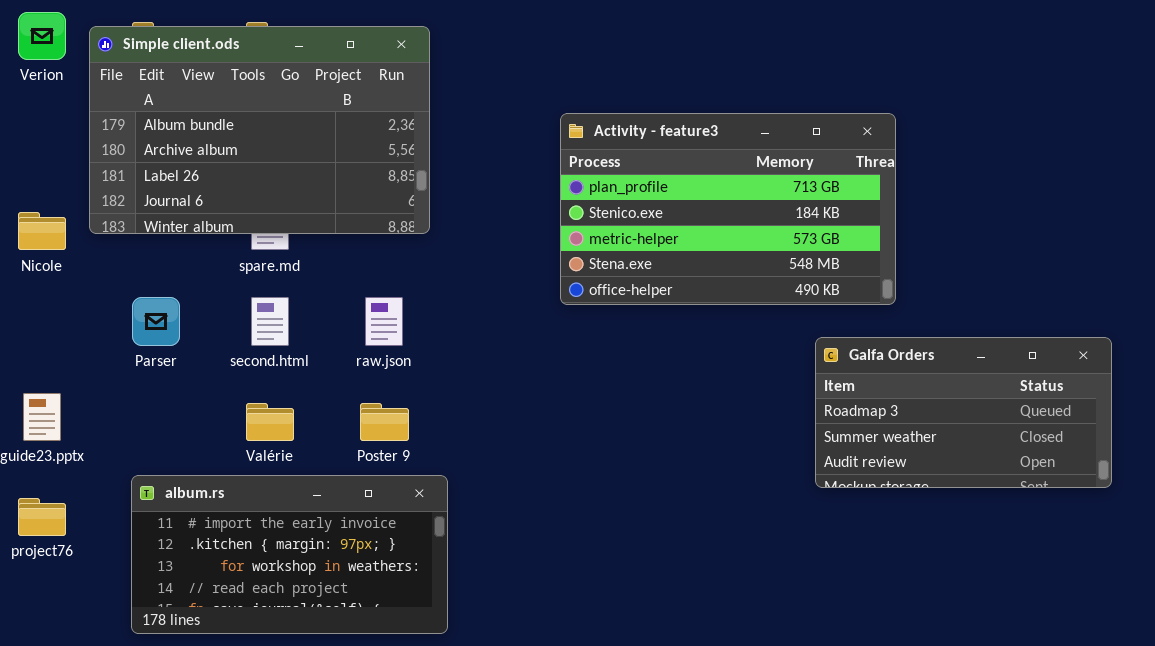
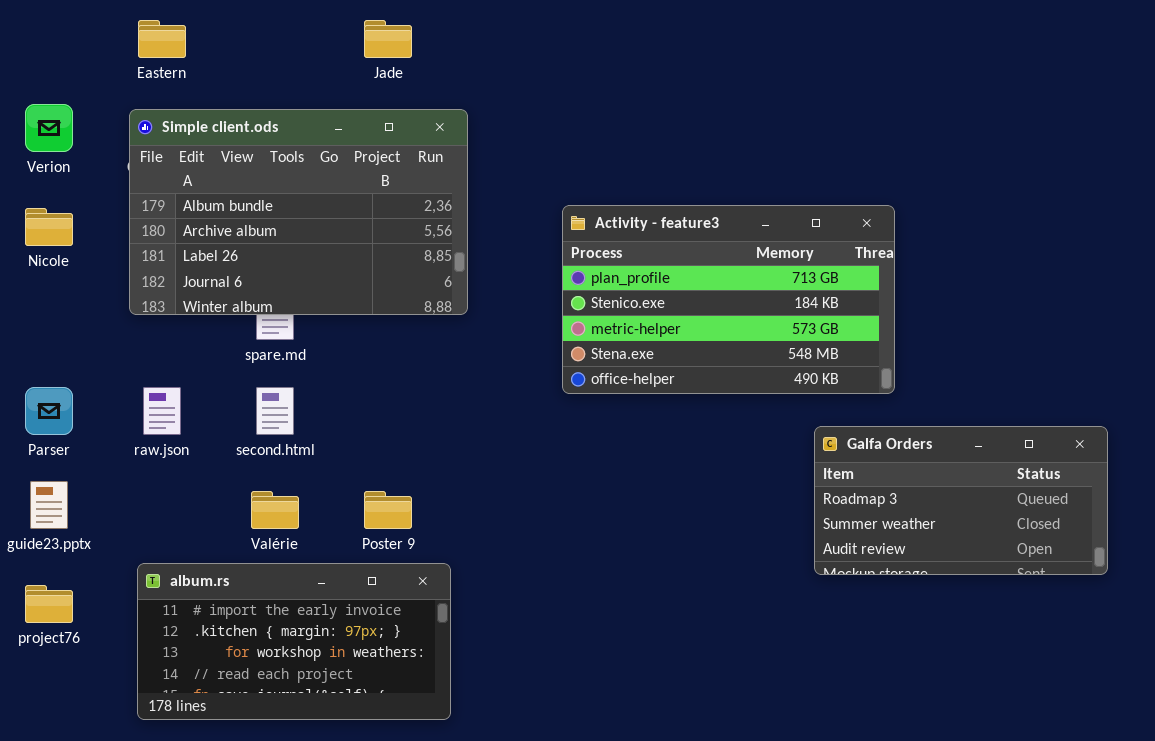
Simple client.ods: [89,26,430,234] -> [129,109,468,315], moved
Nicole: [18,212,66,250] -> [25,208,73,246], moved
Parser: [132,297,180,346] -> [25,387,73,435], moved
raw.json: [365,297,403,346] -> [143,387,181,435], moved

